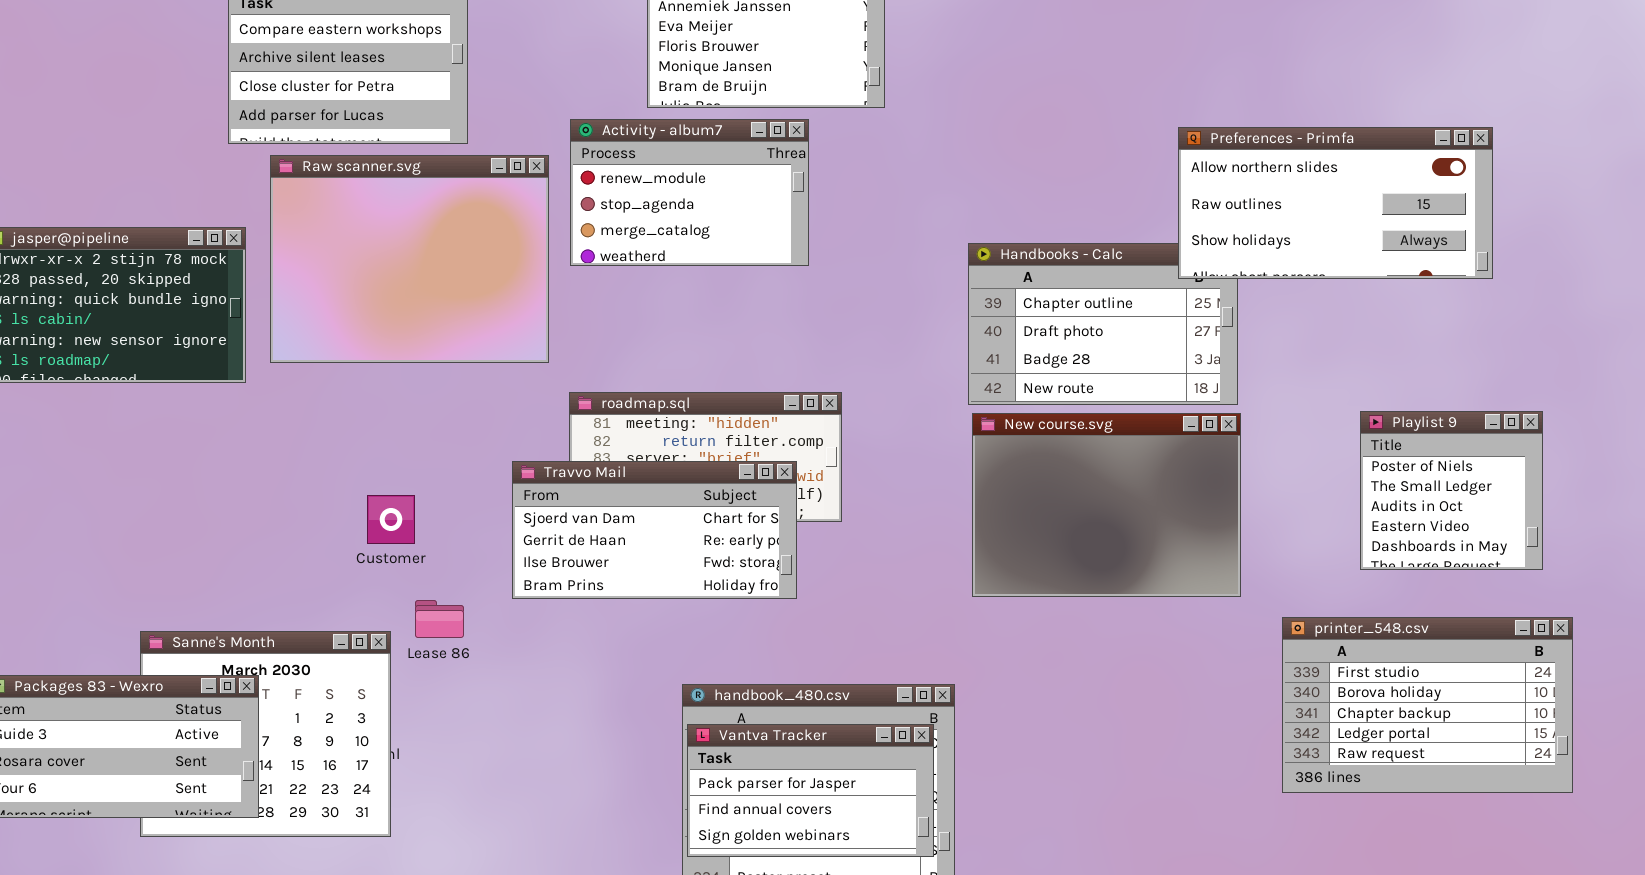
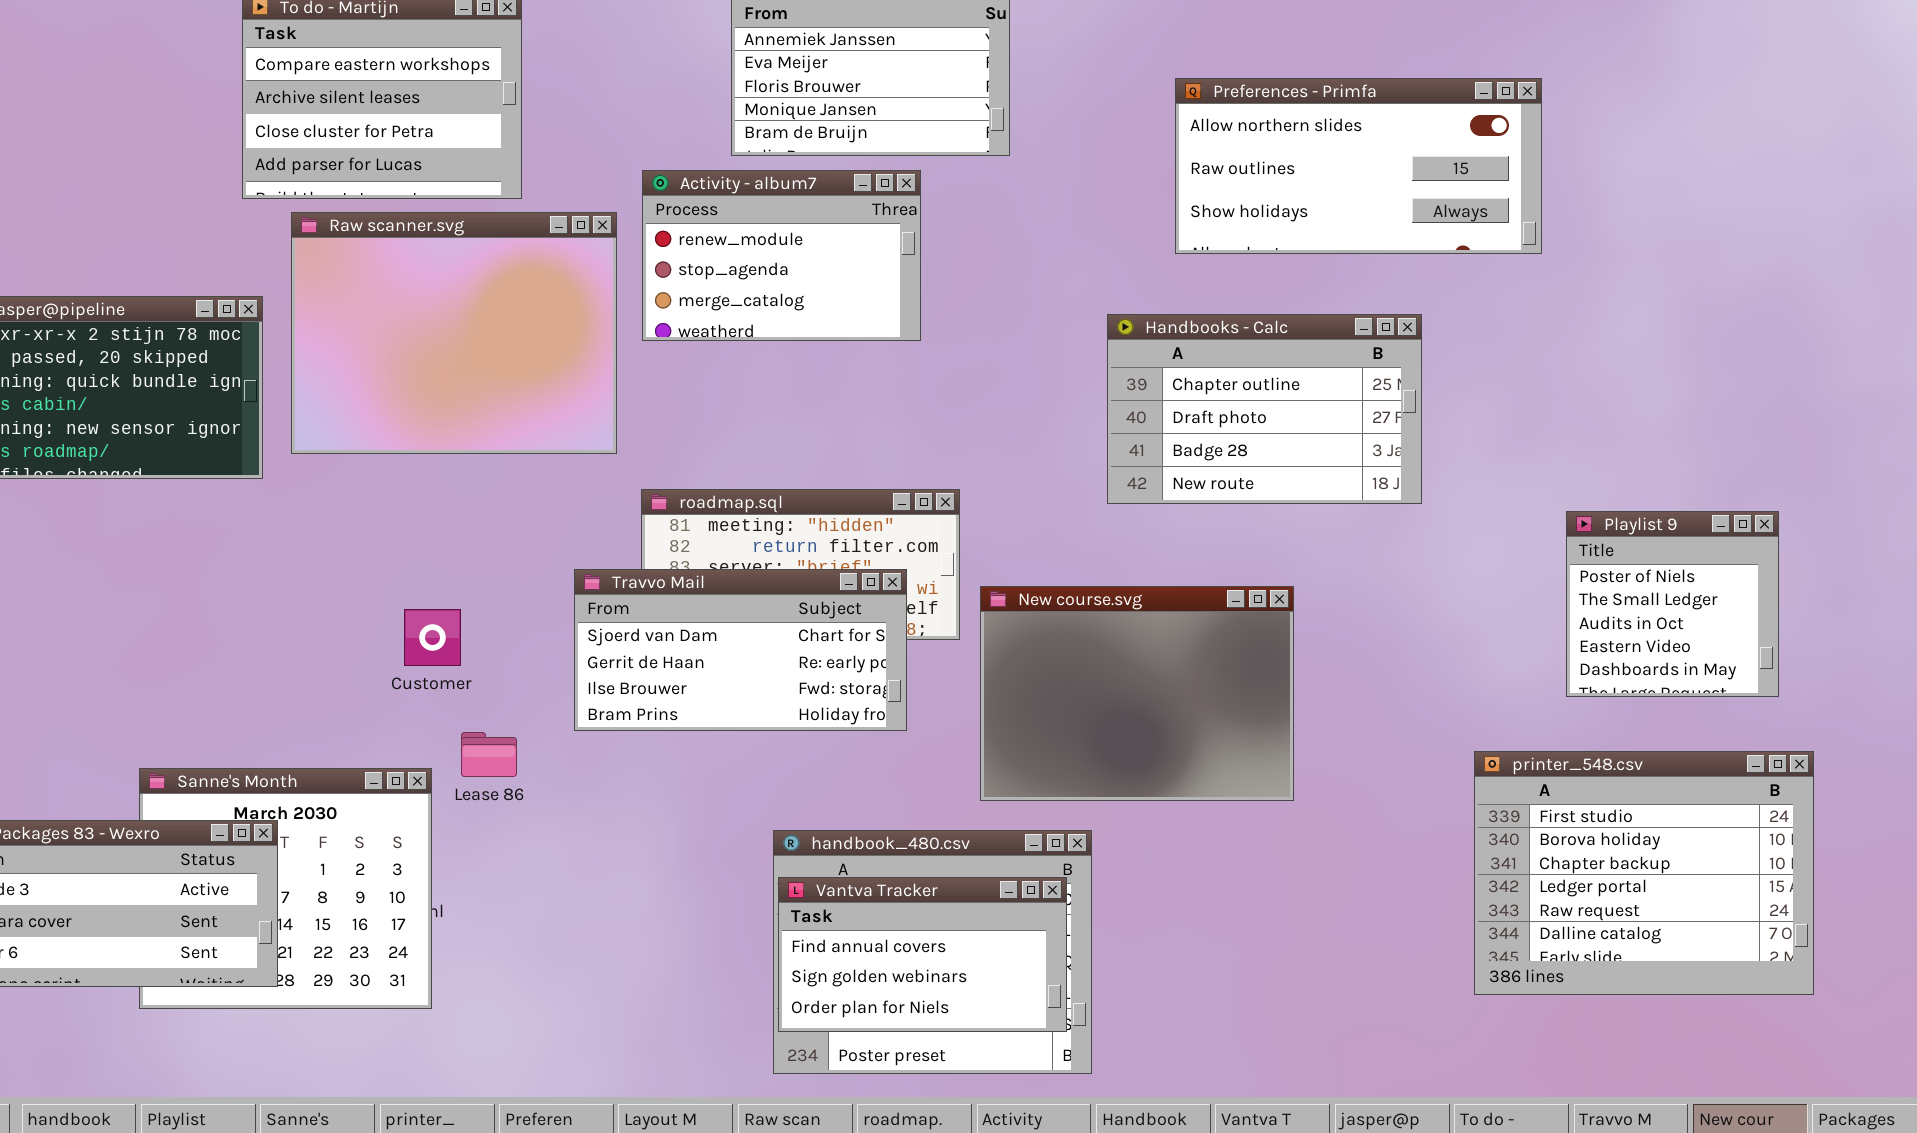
Preferences - Primfa: [1178,127,1493,279] -> [1175,78,1542,254], moved
New course.svg: [972,413,1241,597] -> [980,586,1294,801], moved
printer_548.csv: [1282,617,1573,793] -> [1474,751,1814,995], resized
Vantva Tracker: [687,724,934,857] -> [778,877,1067,1032], scrolled down 1 row

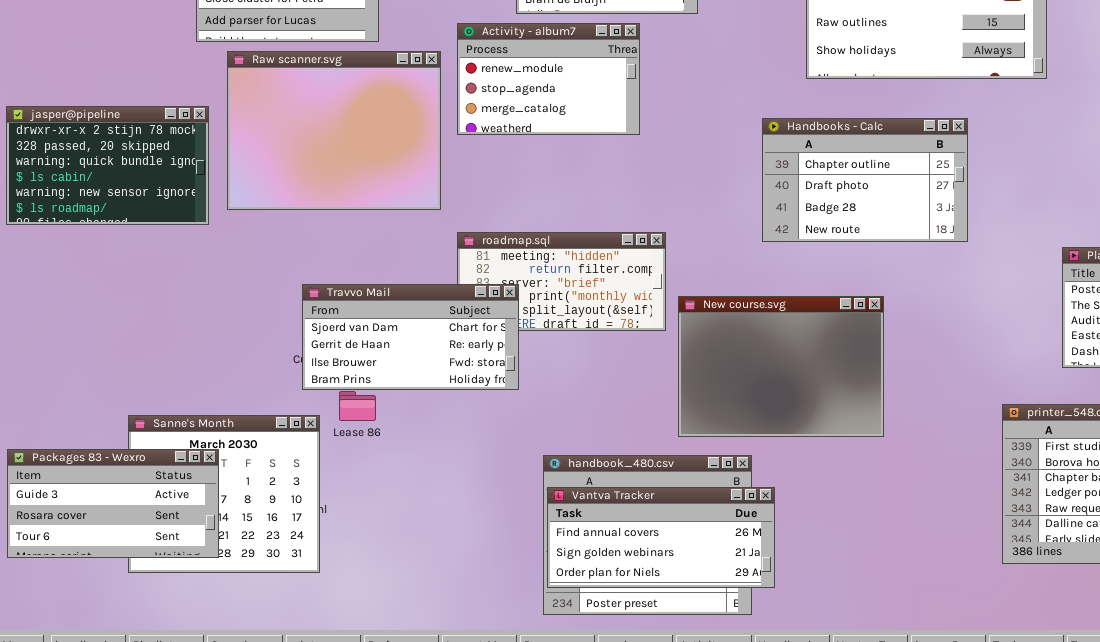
Travvo Mail: [574,569,907,731] -> [302,284,519,390], moved
Vantva Tracker: [778,877,1067,1032] -> [547,487,775,588], resized

